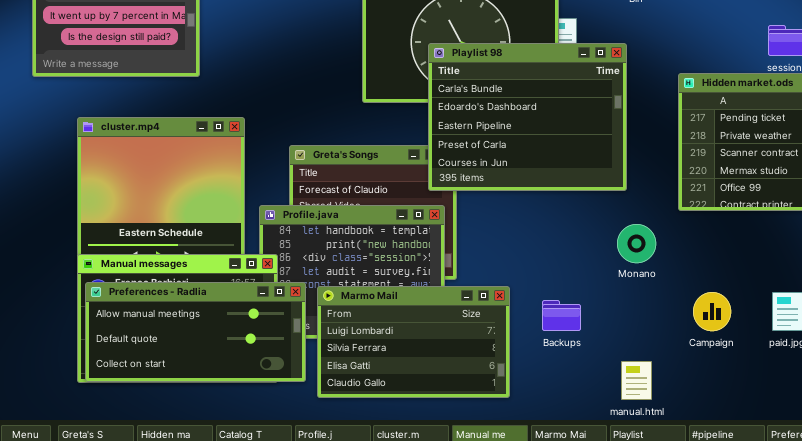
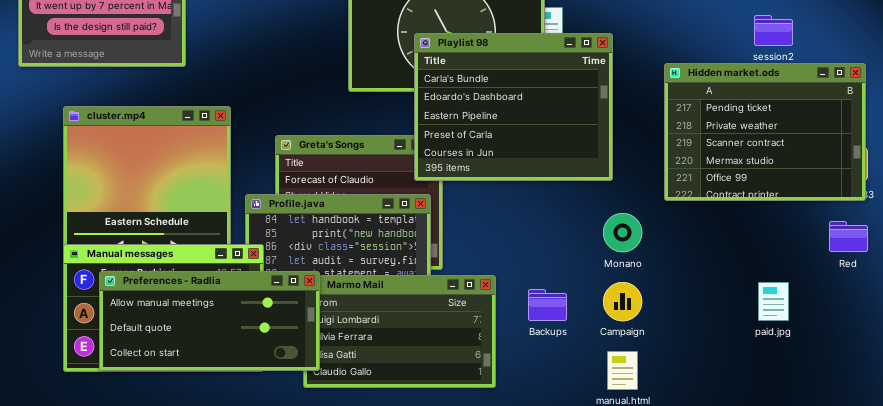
Preferences - Radlia: [85,282,306,382] -> [99,271,320,371], moved
Campaign: [693,292,731,331] -> [603,282,642,321], moved

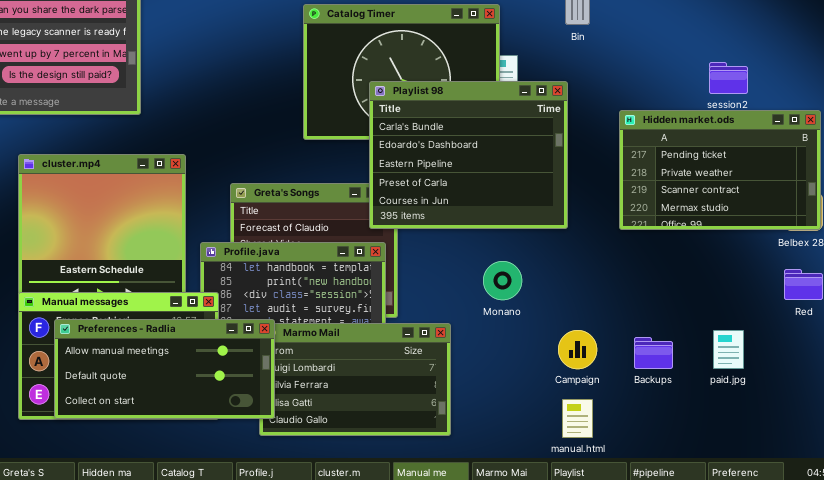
Hidden market.ods: [664,63,866,201] -> [619,110,821,230], resized
Monano: [603,213,642,252] -> [483,261,522,300], moved
Backups: [528,289,567,321] -> [634,337,673,369], moved

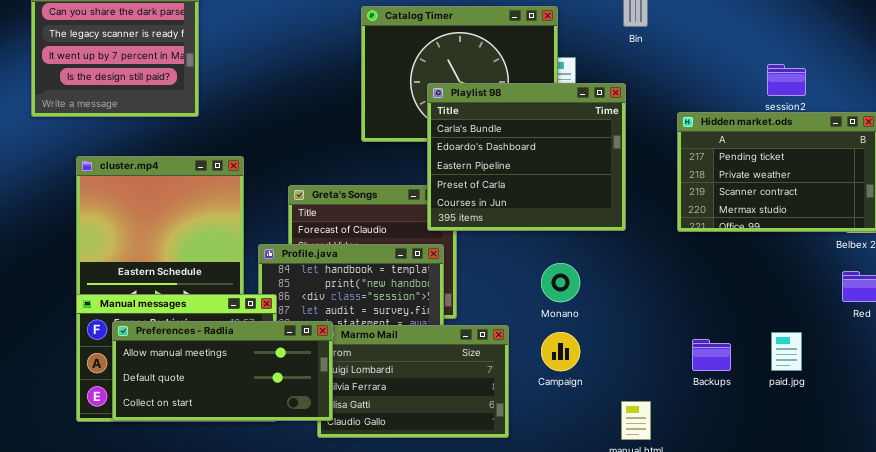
Campaign: [558,330,597,369] -> [541,332,580,371], moved

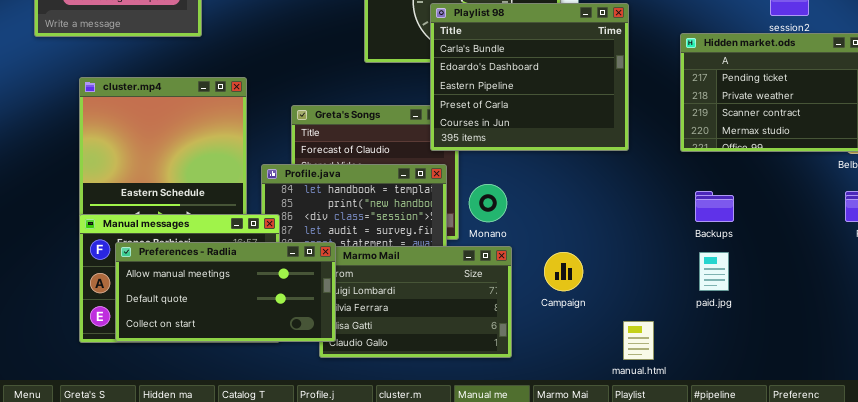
Monano: [541,263,580,302] -> [469,184,507,222], moved
paid.jpg: [771,332,802,371] -> [699,252,729,291], moved
Backups: [692,339,731,371] -> [695,191,734,222], moved

